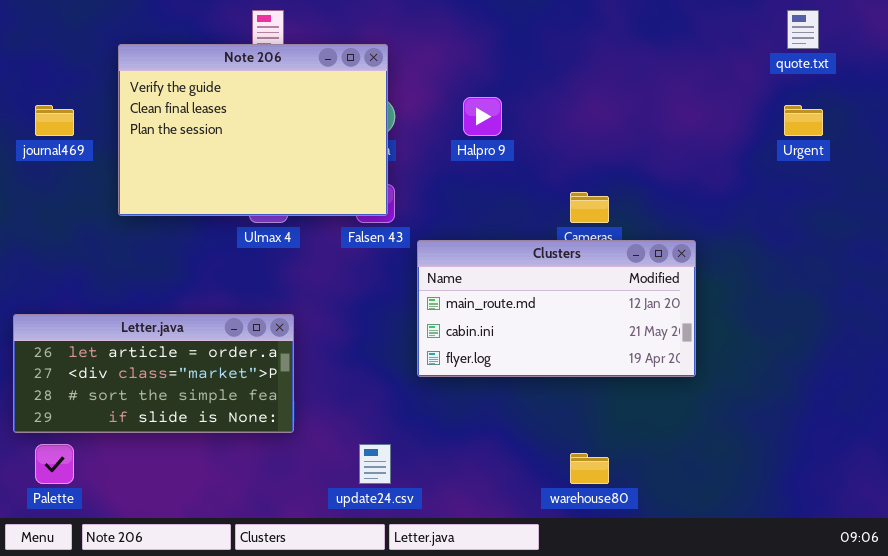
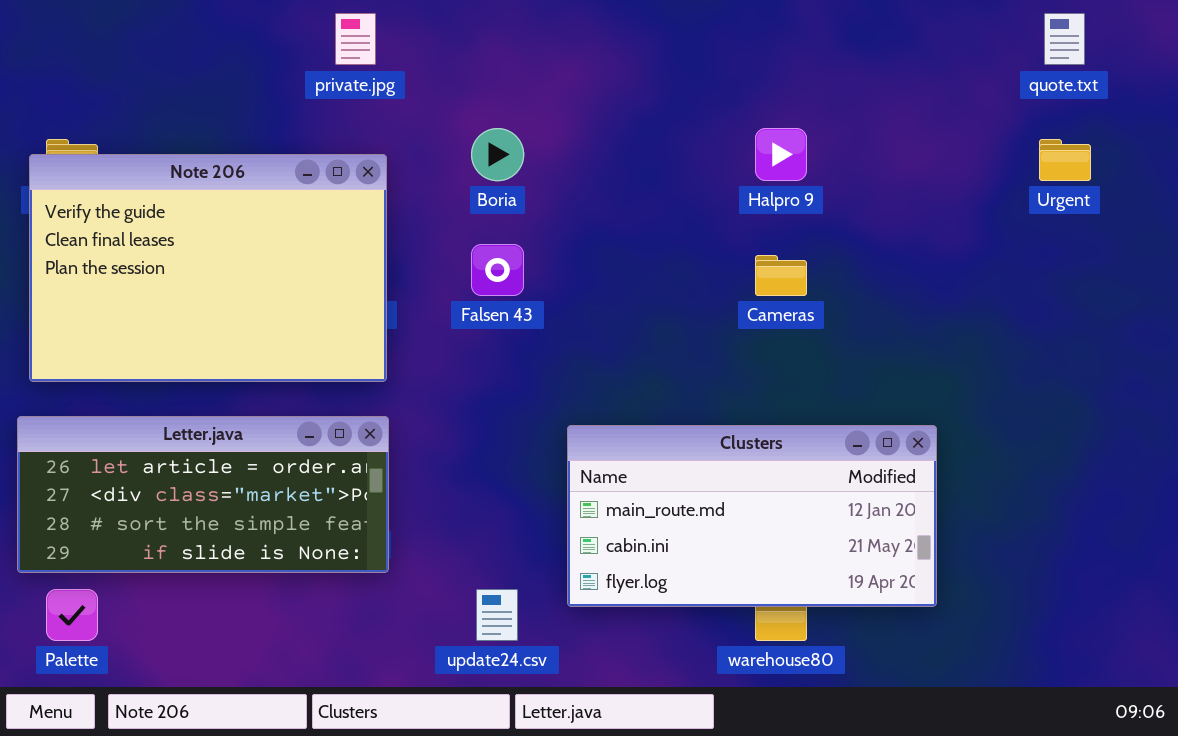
Note 206: [118,44,388,216] -> [29,154,387,382], moved
Halpro 9: [463,97,502,136] -> [755,128,807,181], moved
Clusters: [417,240,696,377] -> [567,425,937,607], moved

